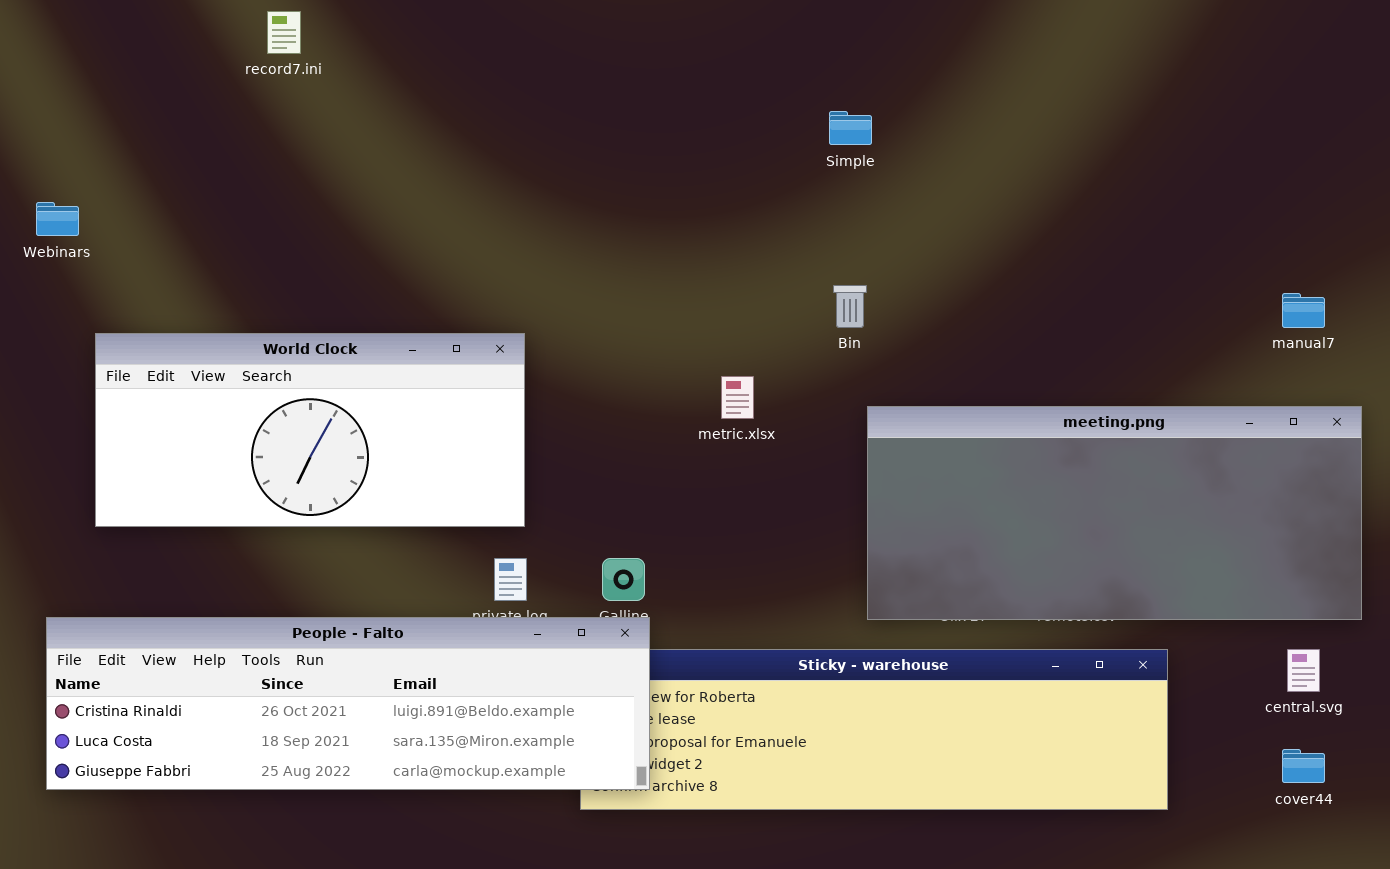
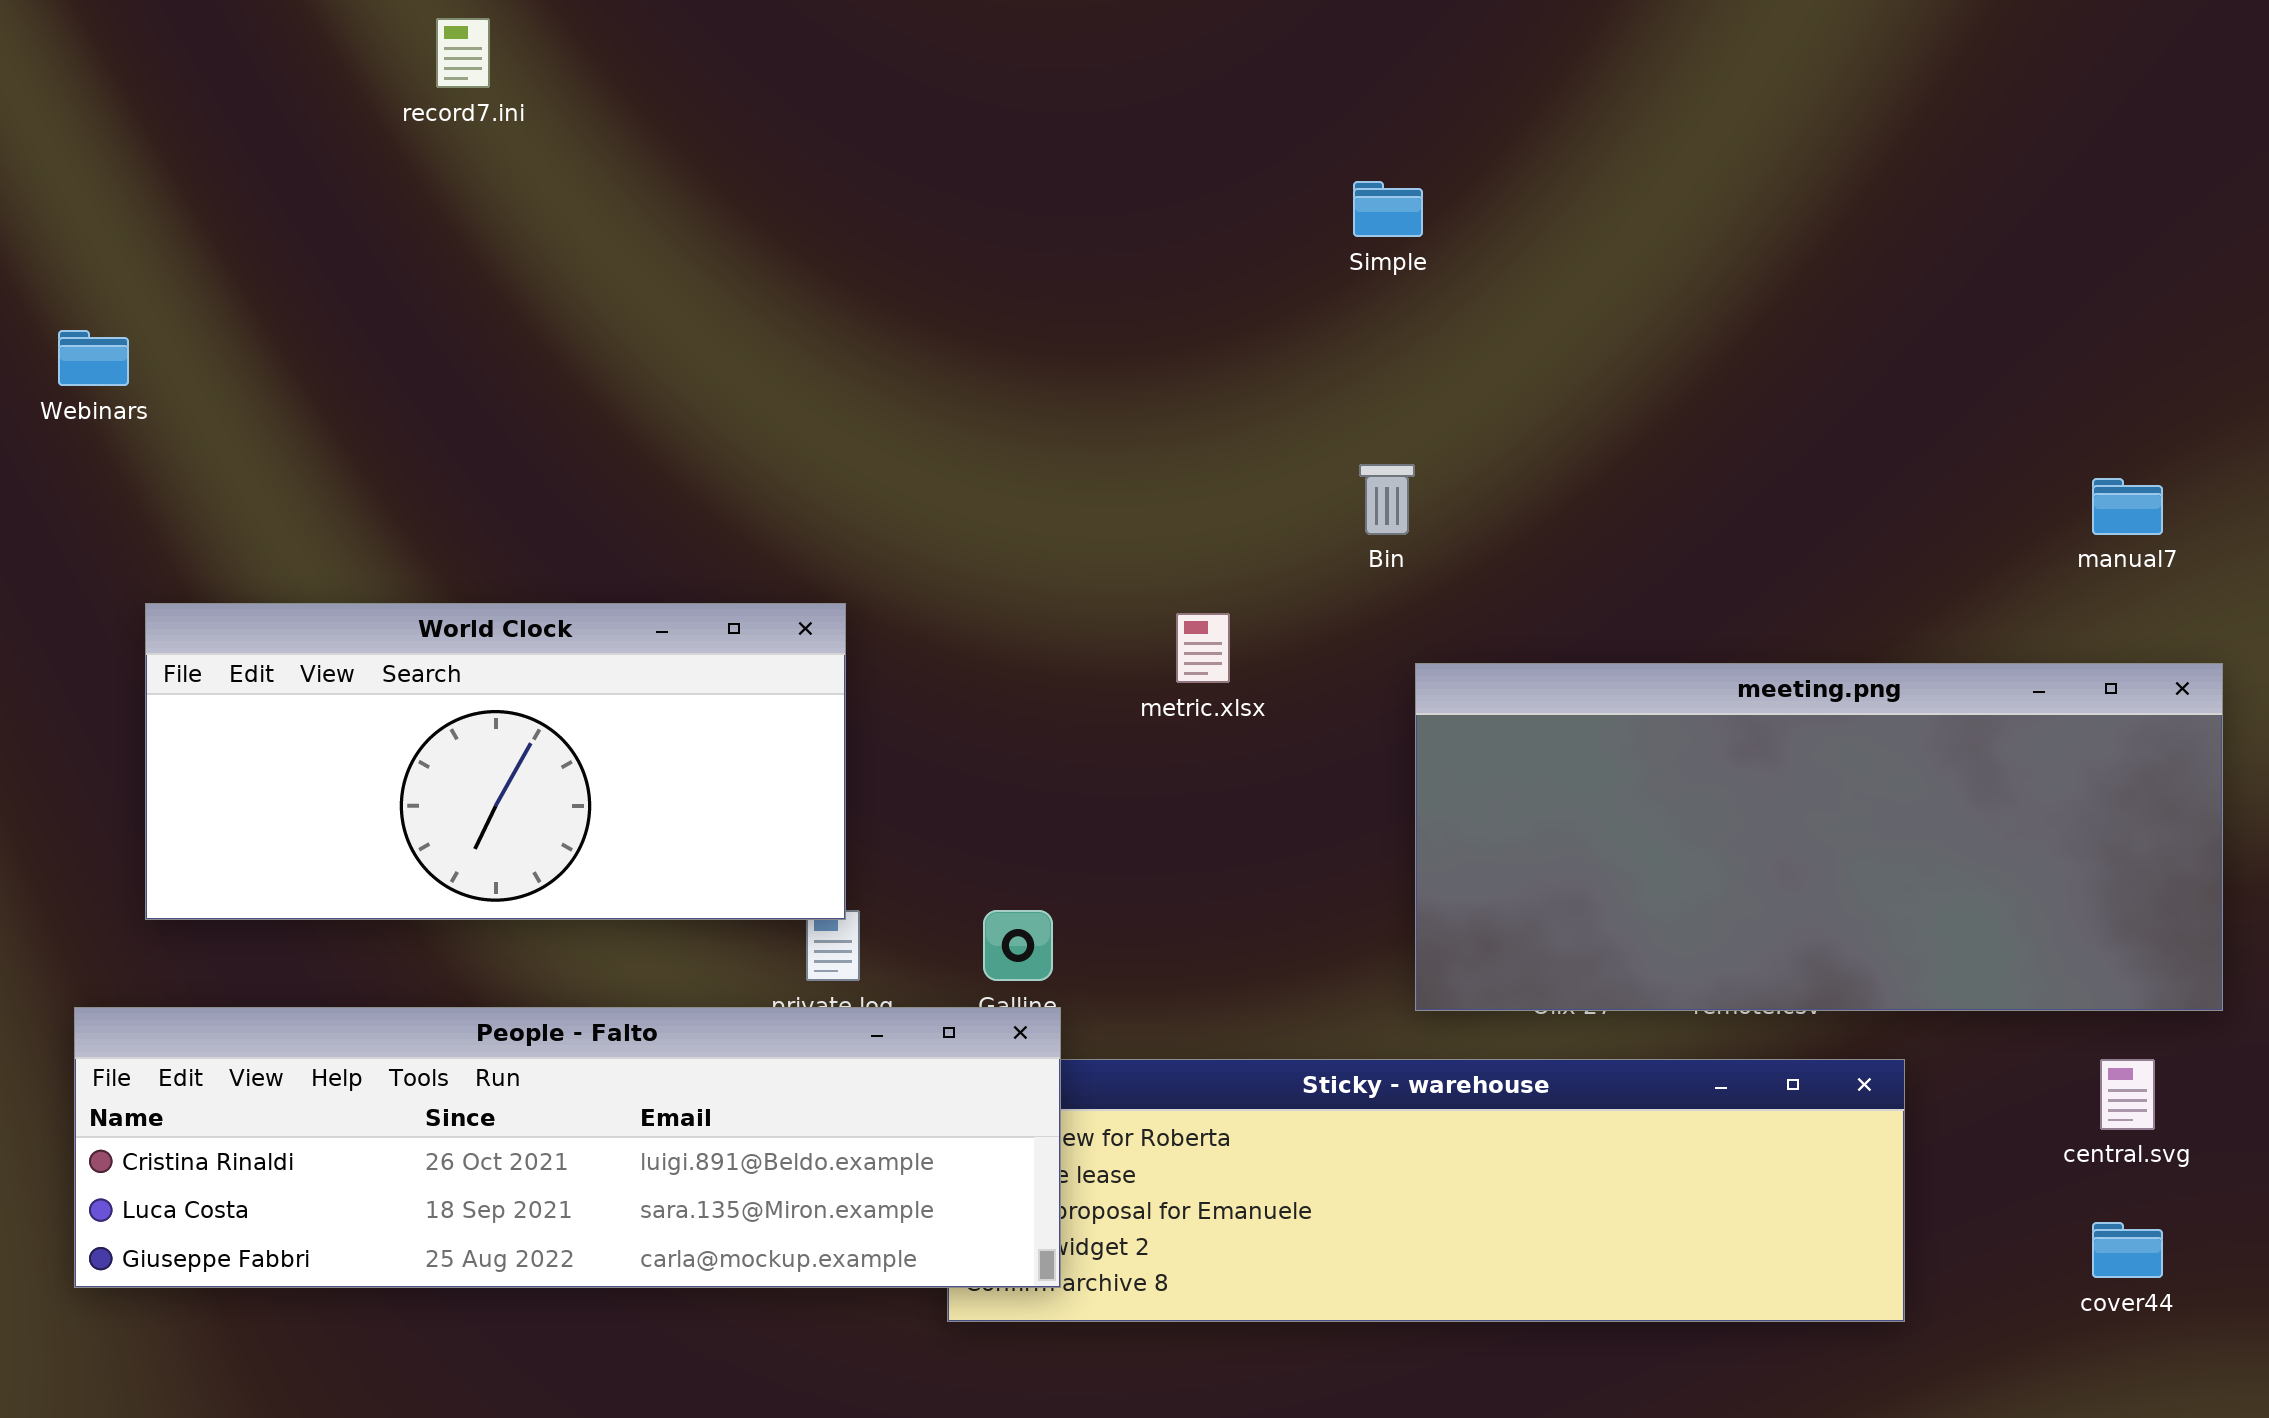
World Clock: [95,333,525,527] -> [145,603,846,920], moved

